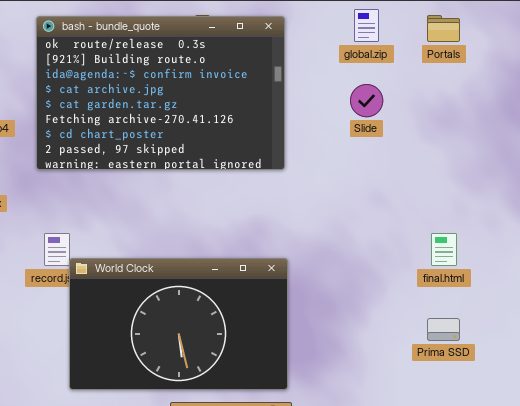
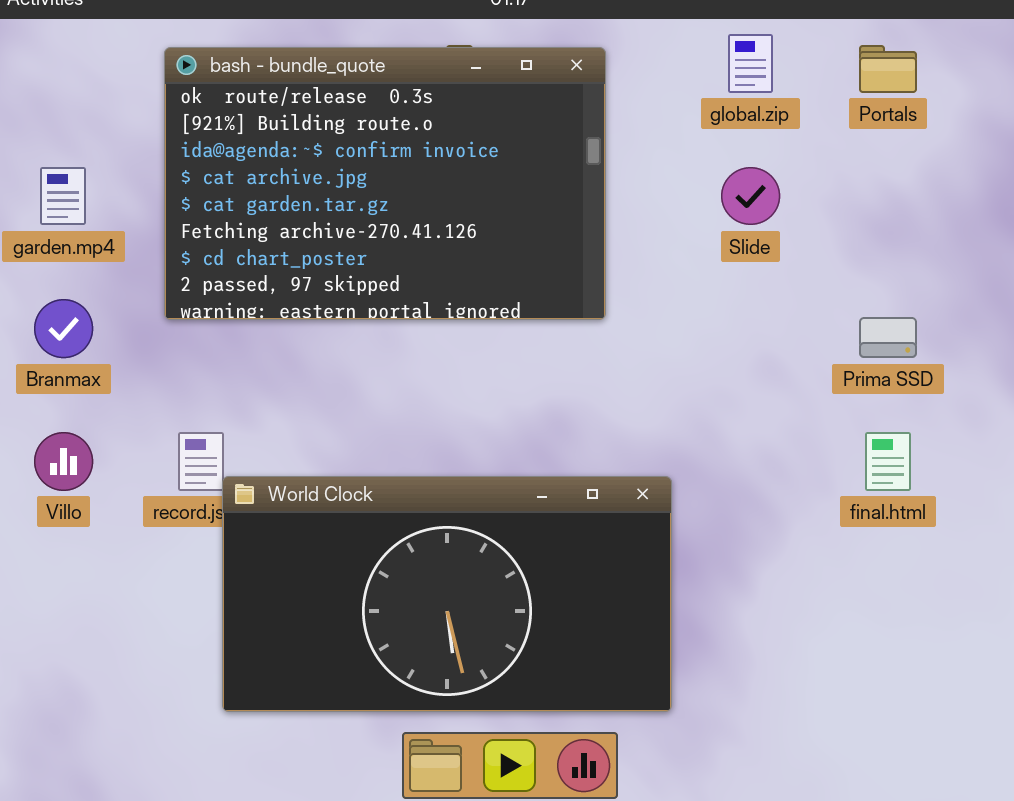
World Clock: [69,258,288,390] -> [222,476,672,712], resized
Prima SSD: [427,318,460,341] -> [859,317,917,358], moved

